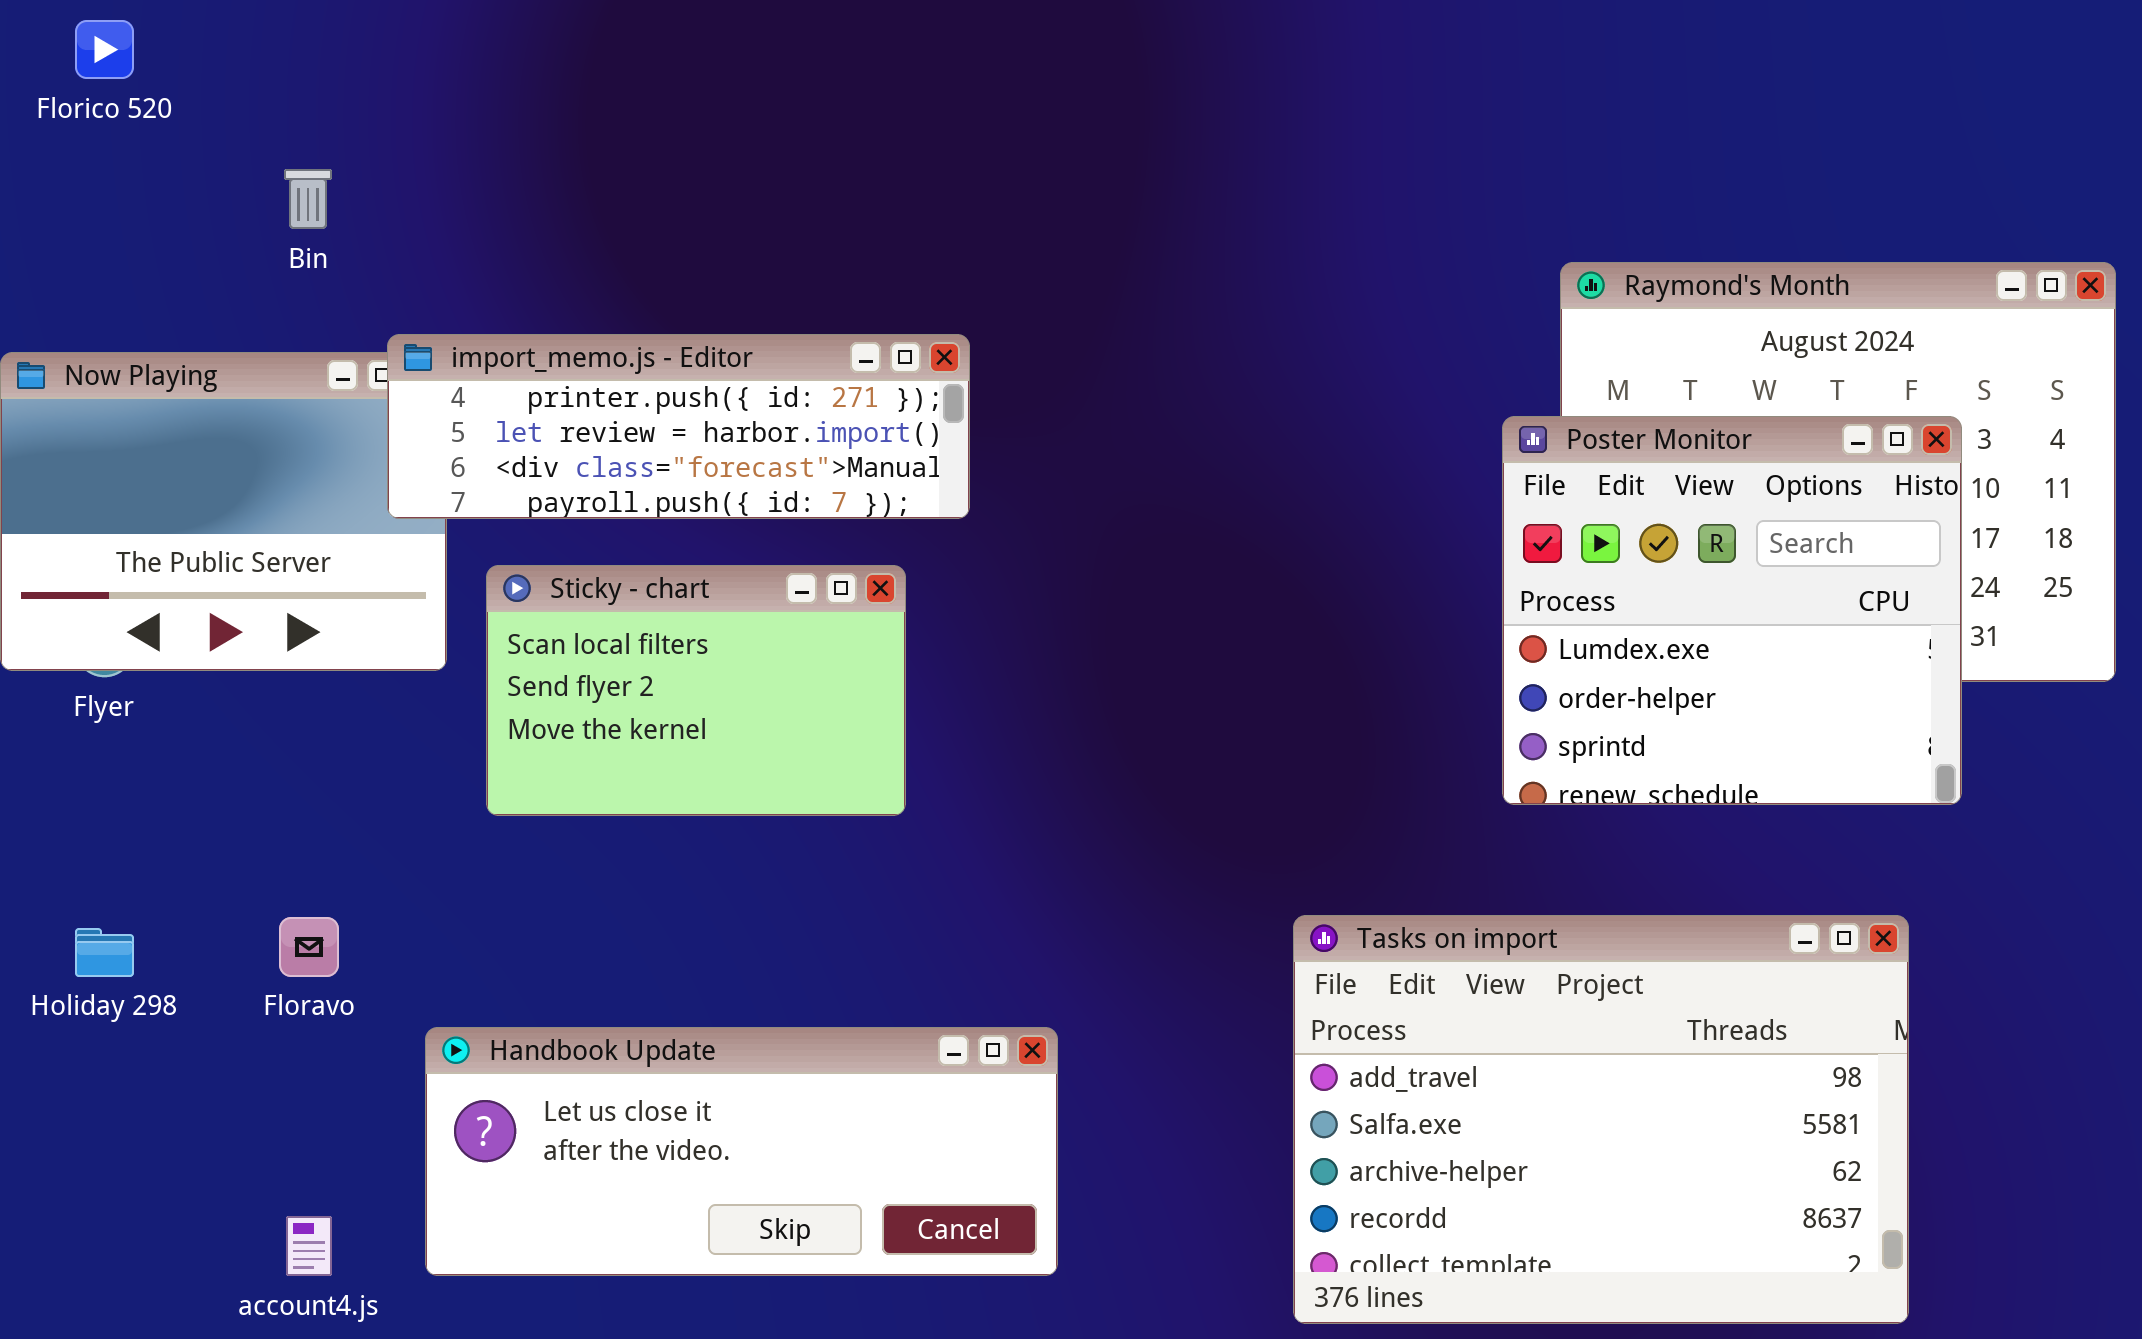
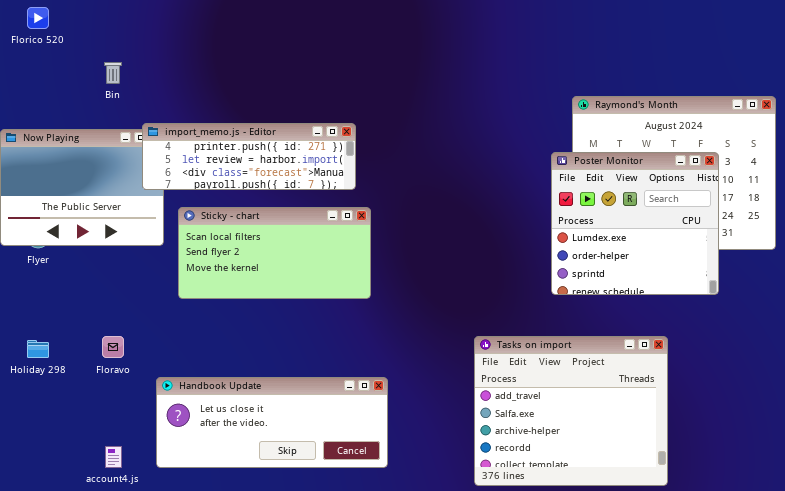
Sticky - chart: [486,565,906,816] -> [178,207,371,299], resized
Tasks on import: [1293,915,1909,1324] -> [474,336,668,486], resized

